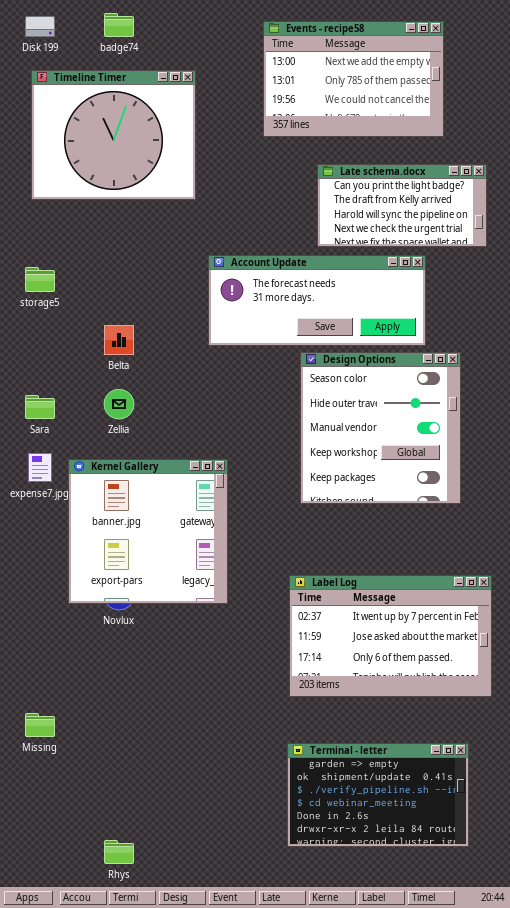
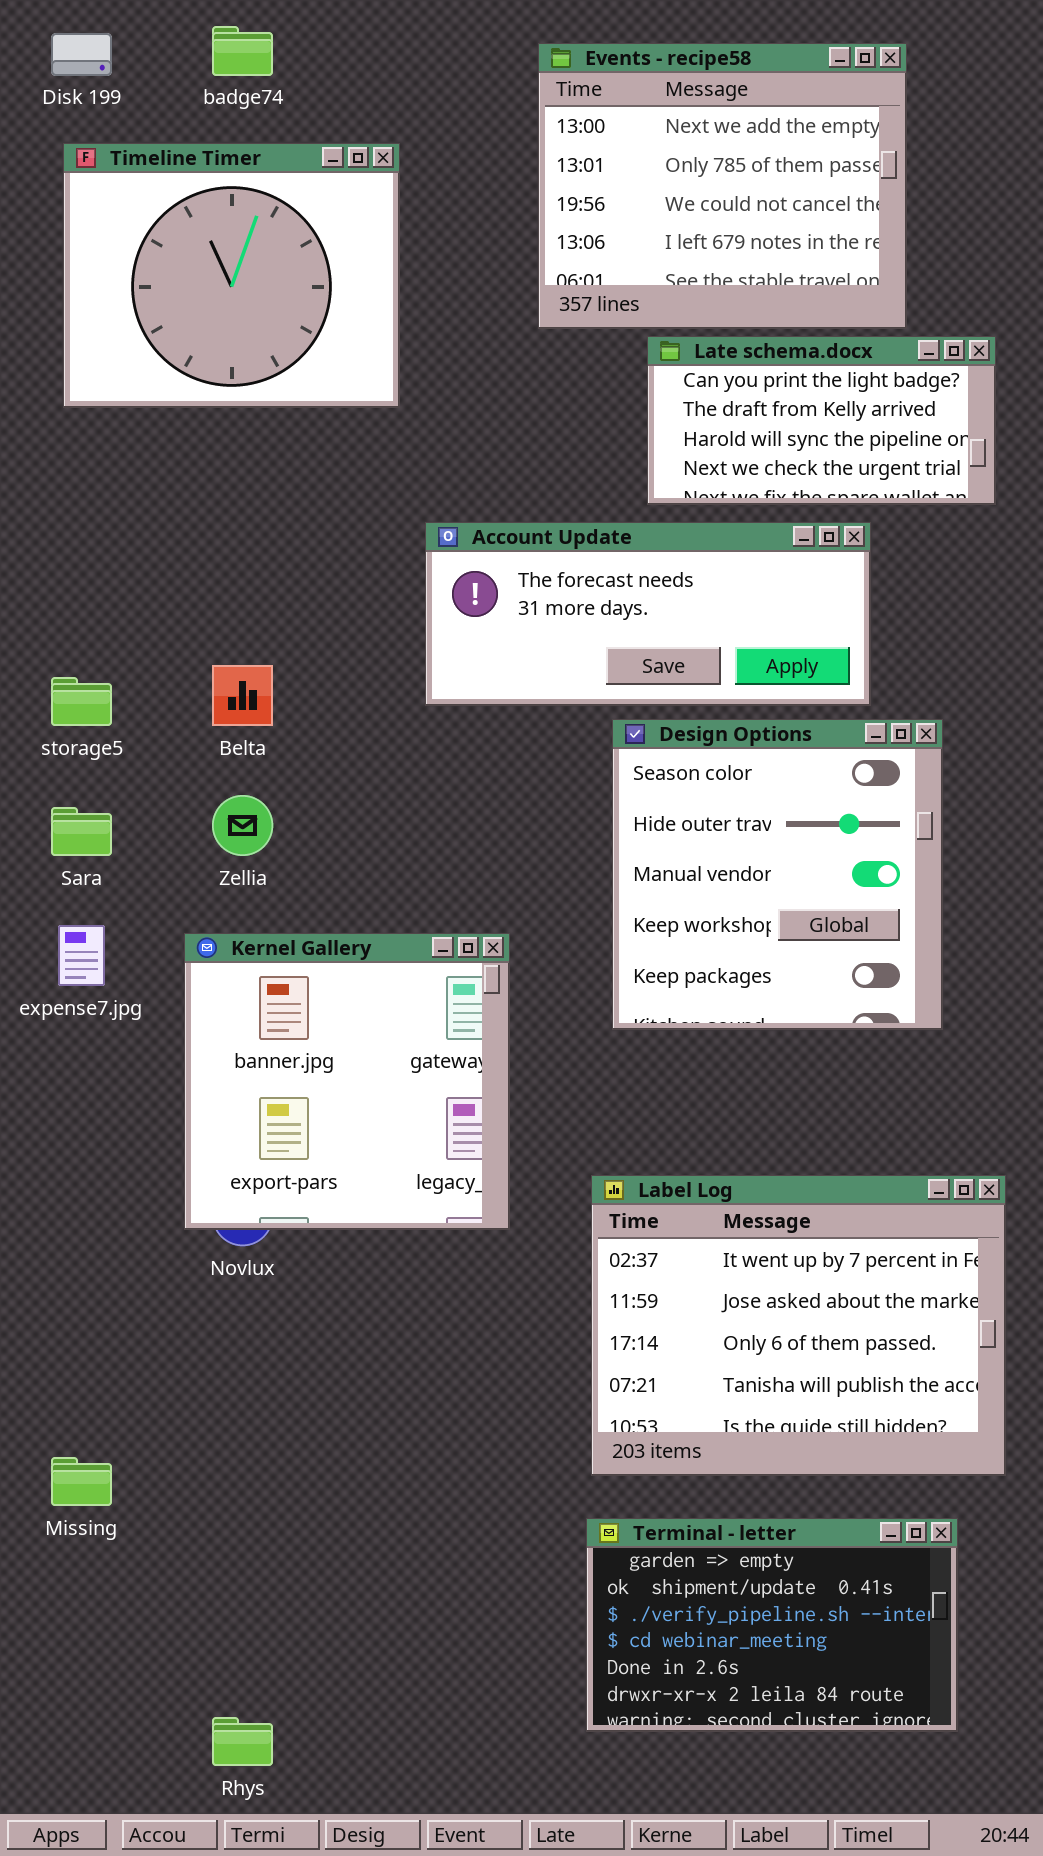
Events - recipe58: [263,21,444,137] -> [538,43,907,329], resized
storage5: [25,267,55,292] -> [51,677,112,726], moved
Kernel Gallery: [68,459,228,604] -> [184,933,510,1230], moved
Label Log: [289,575,492,697] -> [591,1175,1006,1476], resized

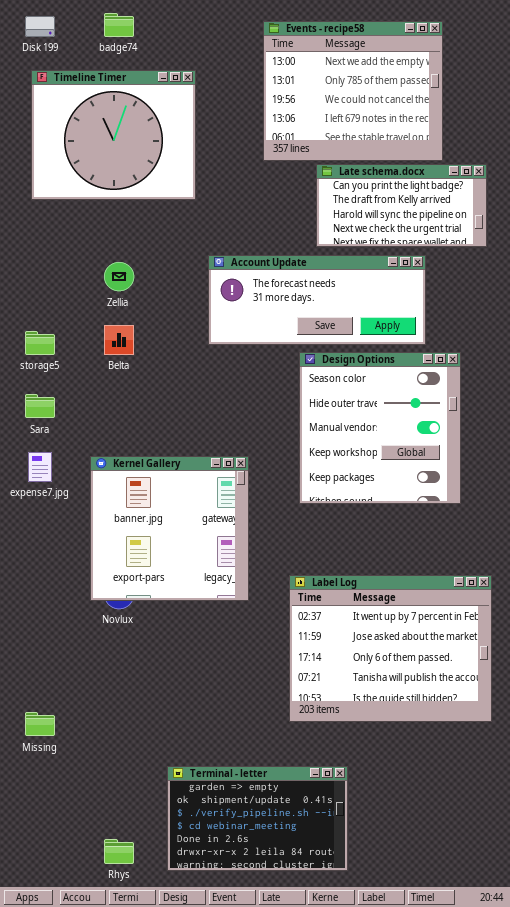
Zellia: [212,795,273,856] -> [104,262,134,291], moved
Terminal - letter: [586,1518,958,1732] -> [167,766,348,871], moved

